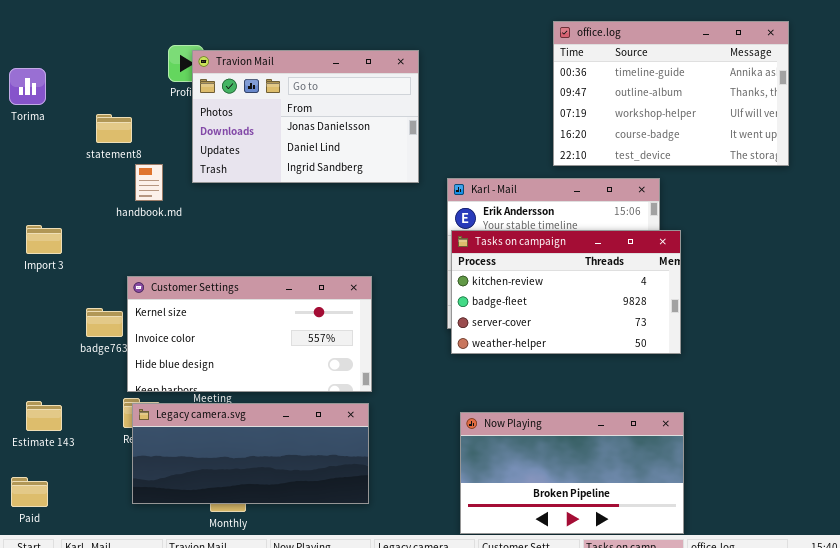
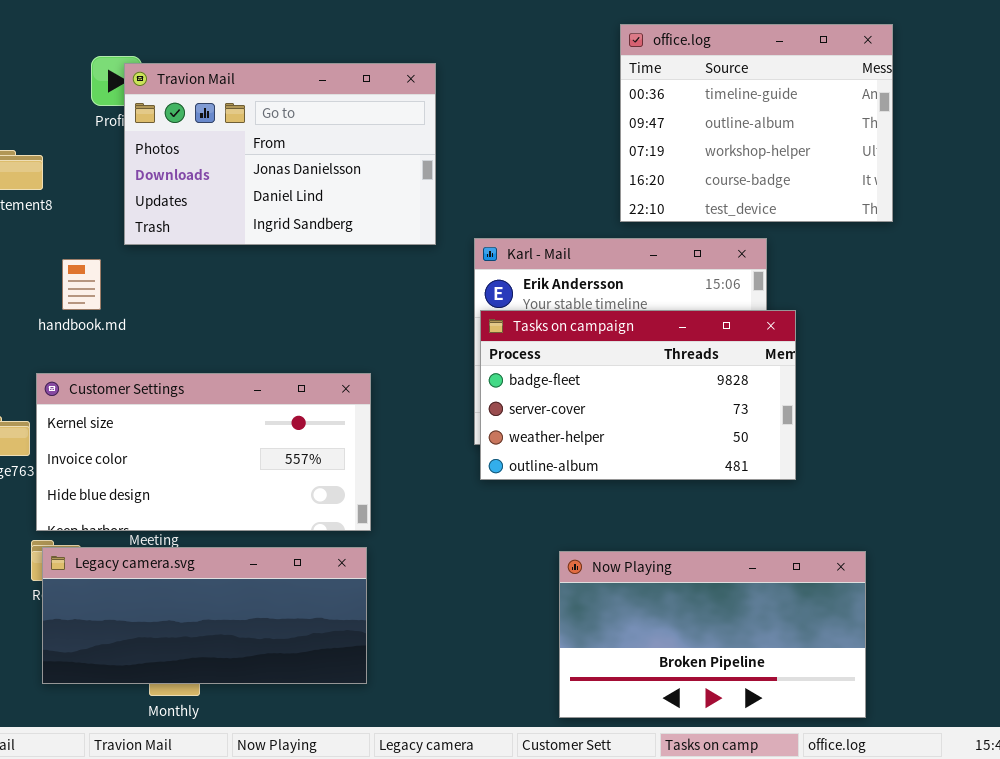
office.log: [553,21,789,166] -> [620,24,893,222], resized
handbook.md: [135,164,163,201] -> [62,259,101,310], moved
Tasks on campaign: [451,230,681,354] -> [480,310,796,480], scrolled down 1 row
Now Playing: [460,412,684,534] -> [559,551,866,718], moved

